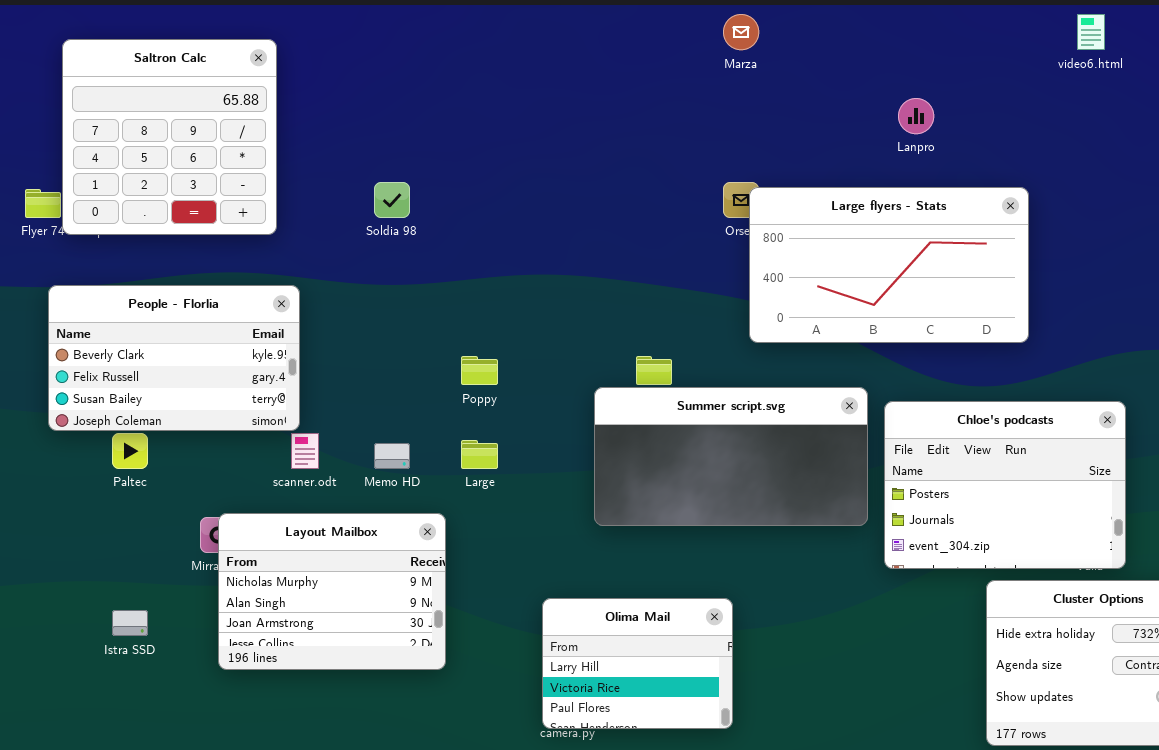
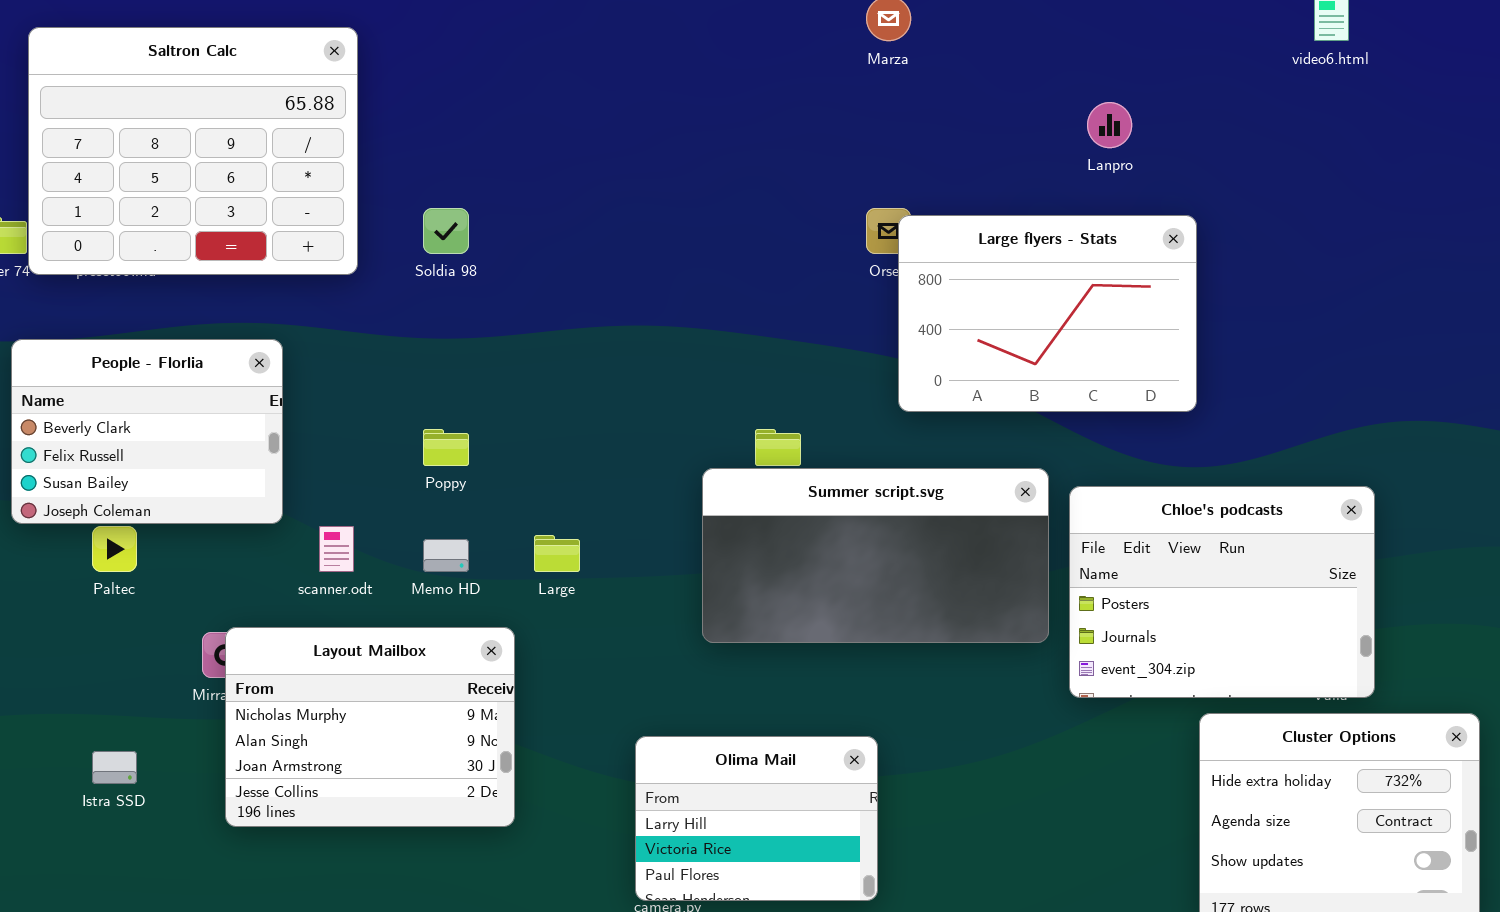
Saltron Calc: [62,39,277,235] -> [28,27,358,275], resized
Large flyers - Stats: [749,187,1029,343] -> [898,215,1197,412], resized
People - Florlia: [48,285,300,431] -> [11,339,283,524], resized
Poppy: [461,356,498,385] -> [423,429,469,466], moved

